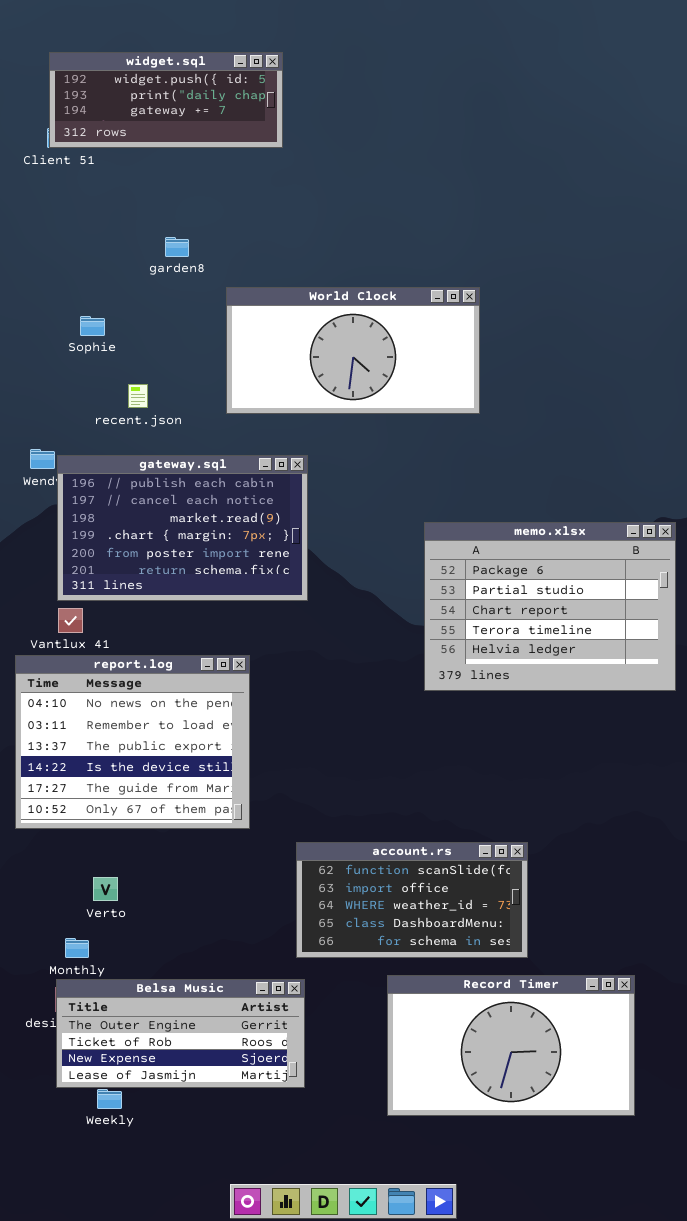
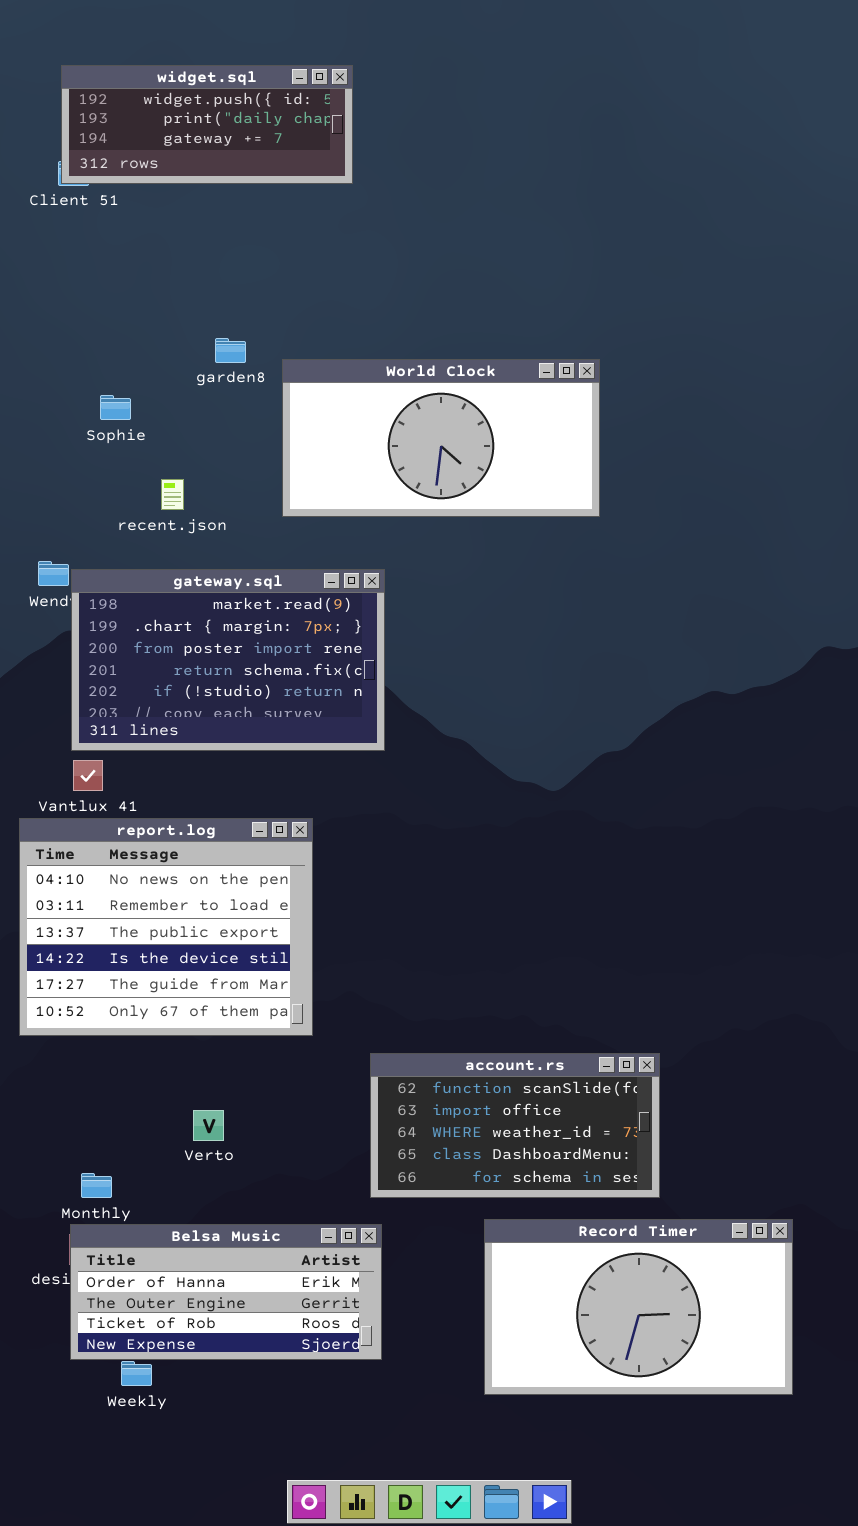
garden8: [165,237,189,257] -> [215,338,246,363], moved
gateway.sql: [57,455,308,601] -> [71,569,385,751], scrolled down 2 rows
memo.xlsx: [424,522,676,691] -> none, closed
Verto: [93,877,118,901] -> [193,1110,224,1141], moved
Belsa Music: [56,979,305,1088] -> [70,1224,382,1360], scrolled up 1 row

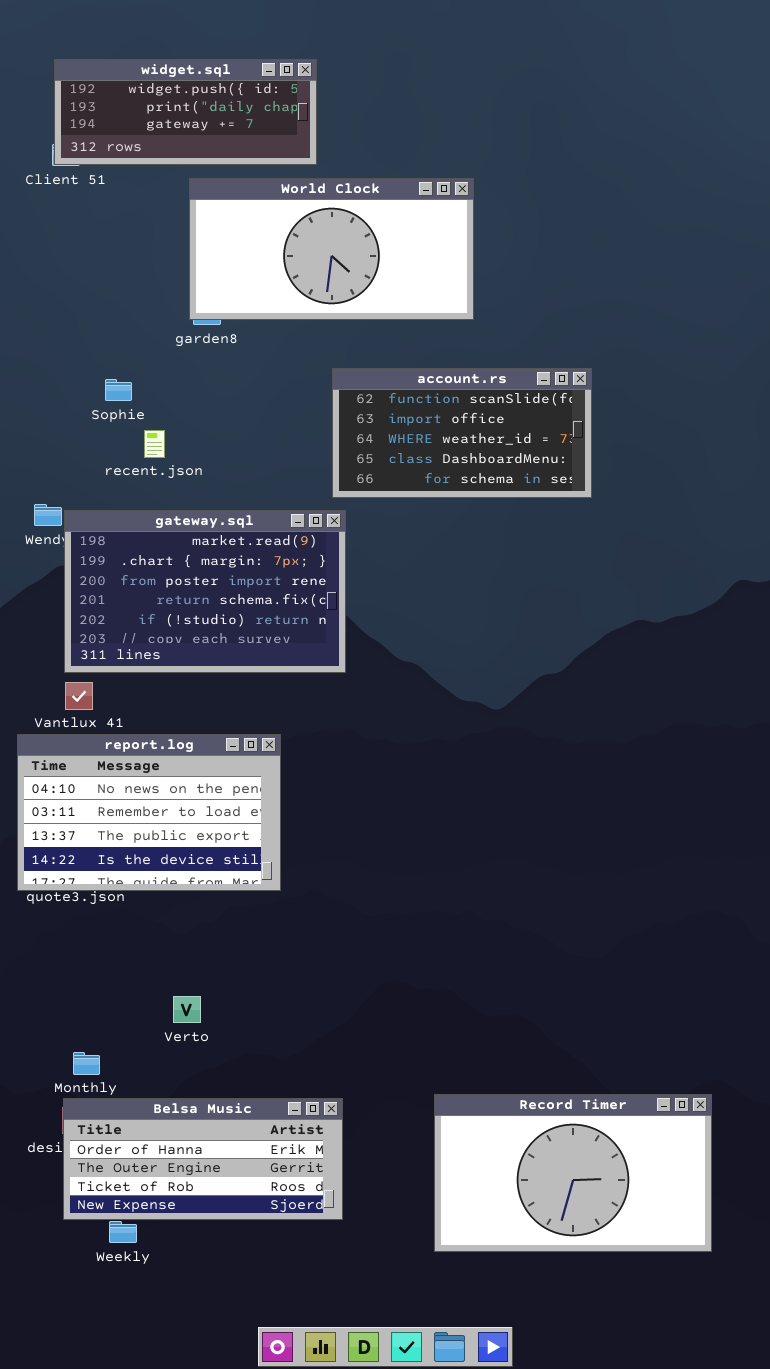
World Clock: [282,359,600,517] -> [189,178,474,320], moved
Sophie: [100,395,131,420] -> [105,379,132,401], moved
report.log: [19,818,313,1036] -> [17,734,281,891], resized
account.rs: [370,1053,660,1198] -> [332,368,592,498], moved

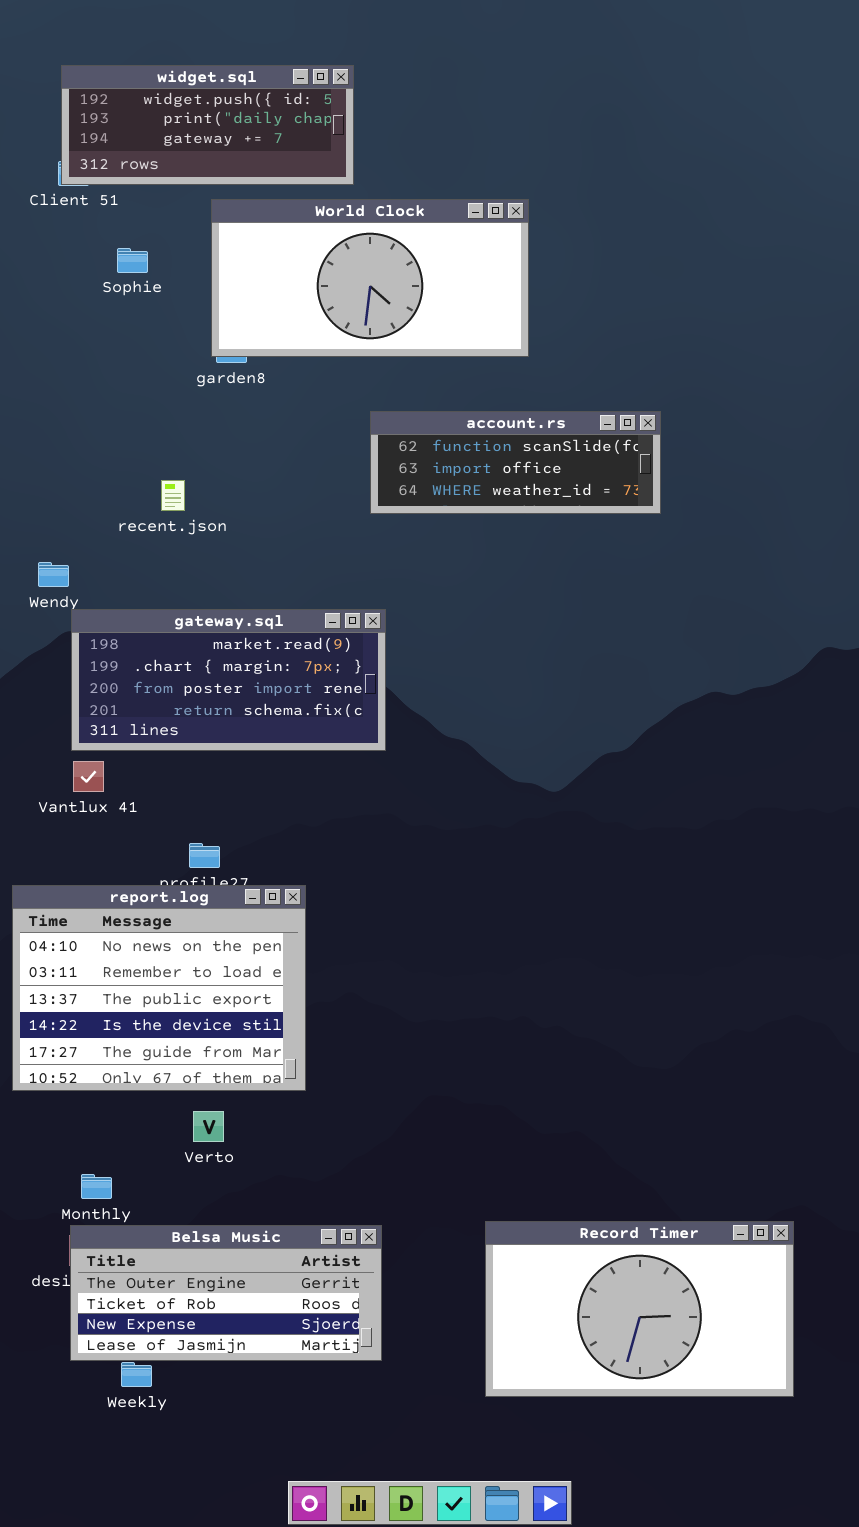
account.rs: [332,368,592,498] -> [370,411,661,514], resized
Sophie: [105,379,132,401] -> [117,248,148,273], moved
gateway.sql: [64,510,346,673] -> [71,609,386,751], resized
report.log: [17,734,281,891] -> [12,885,306,1091], moved, resized
Belsa Music: [63,1098,343,1220] -> [70,1225,382,1361], scrolled down 1 row

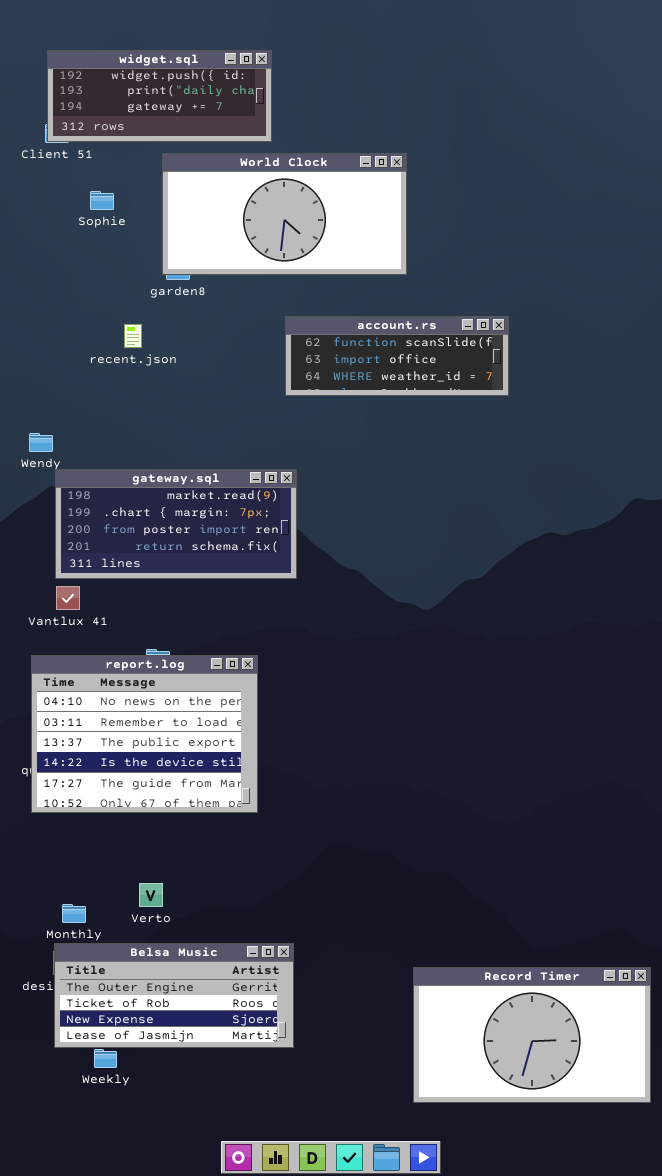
recent.json: [161,480,185,511] -> [124,324,142,348], moved
report.log: [12,885,306,1091] -> [31,655,258,813], moved
Verto: [193,1111,224,1142] -> [139,883,163,907], moved
Record Timer: [485,1221,794,1397] -> [413,967,651,1103], moved

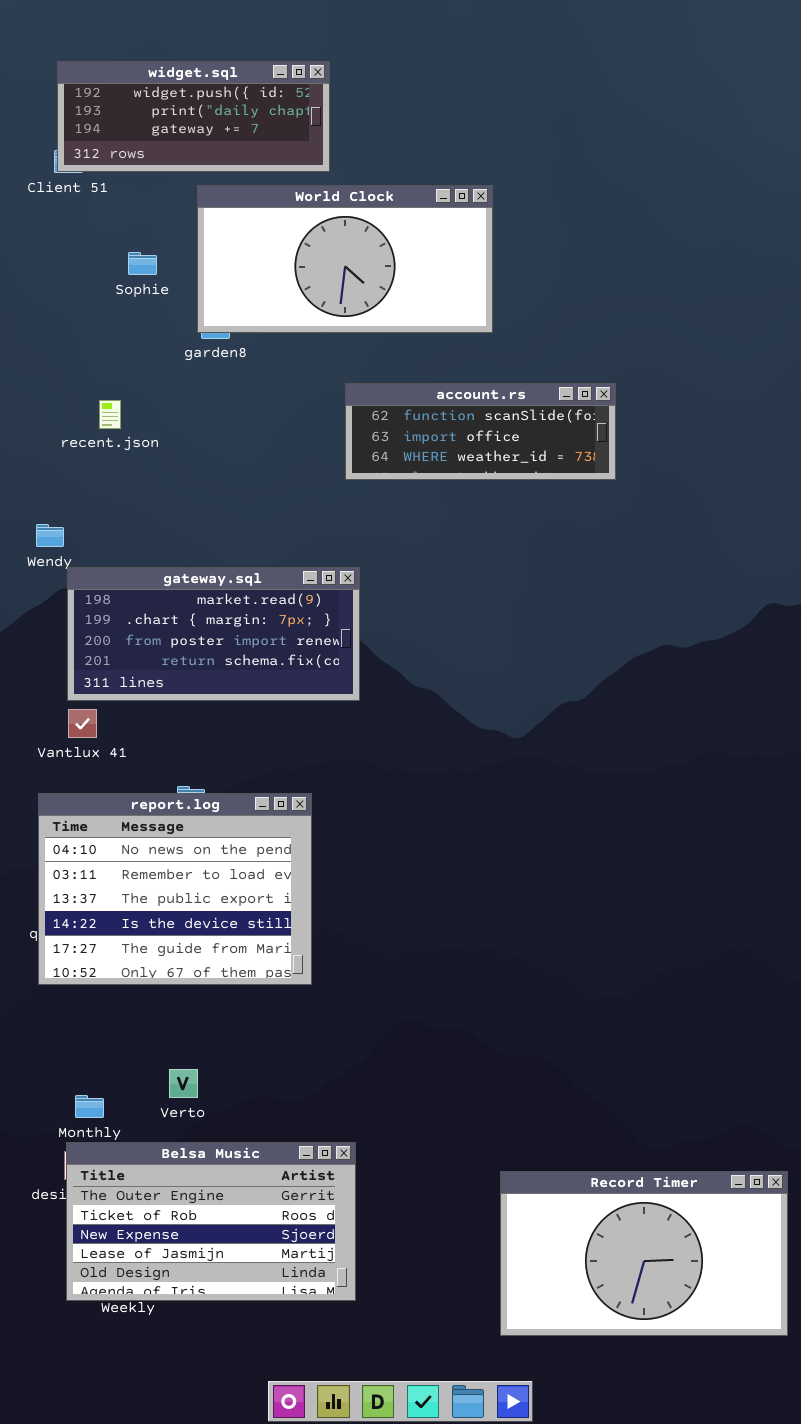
Sophie: [90,191,114,210] -> [128,252,157,275], moved
recent.json: [124,324,142,348] -> [99,400,121,429], moved
Belsa Music: [54,943,294,1048] -> [66,1142,356,1301], resized

